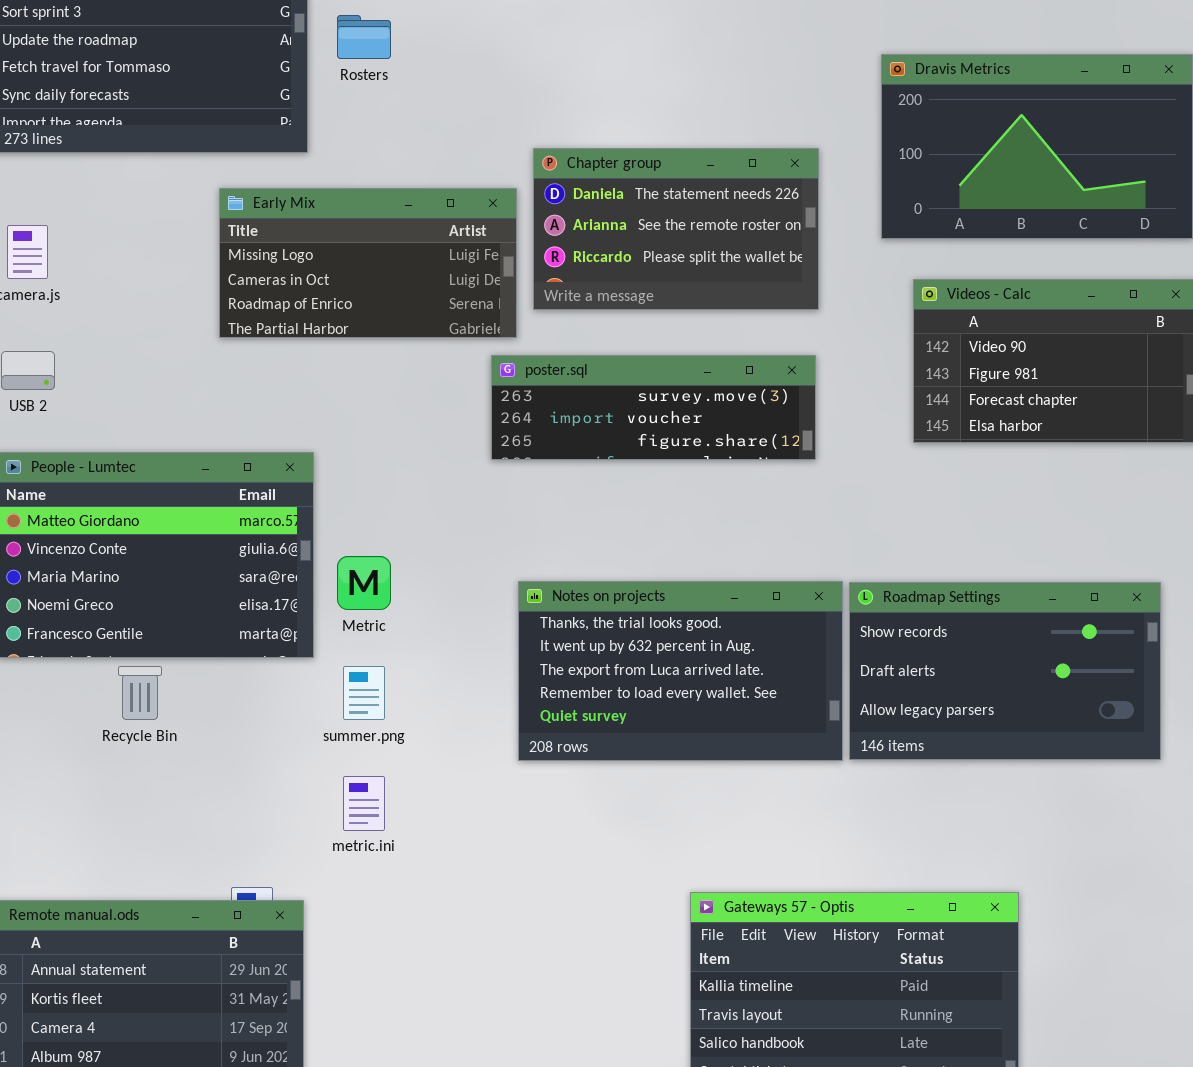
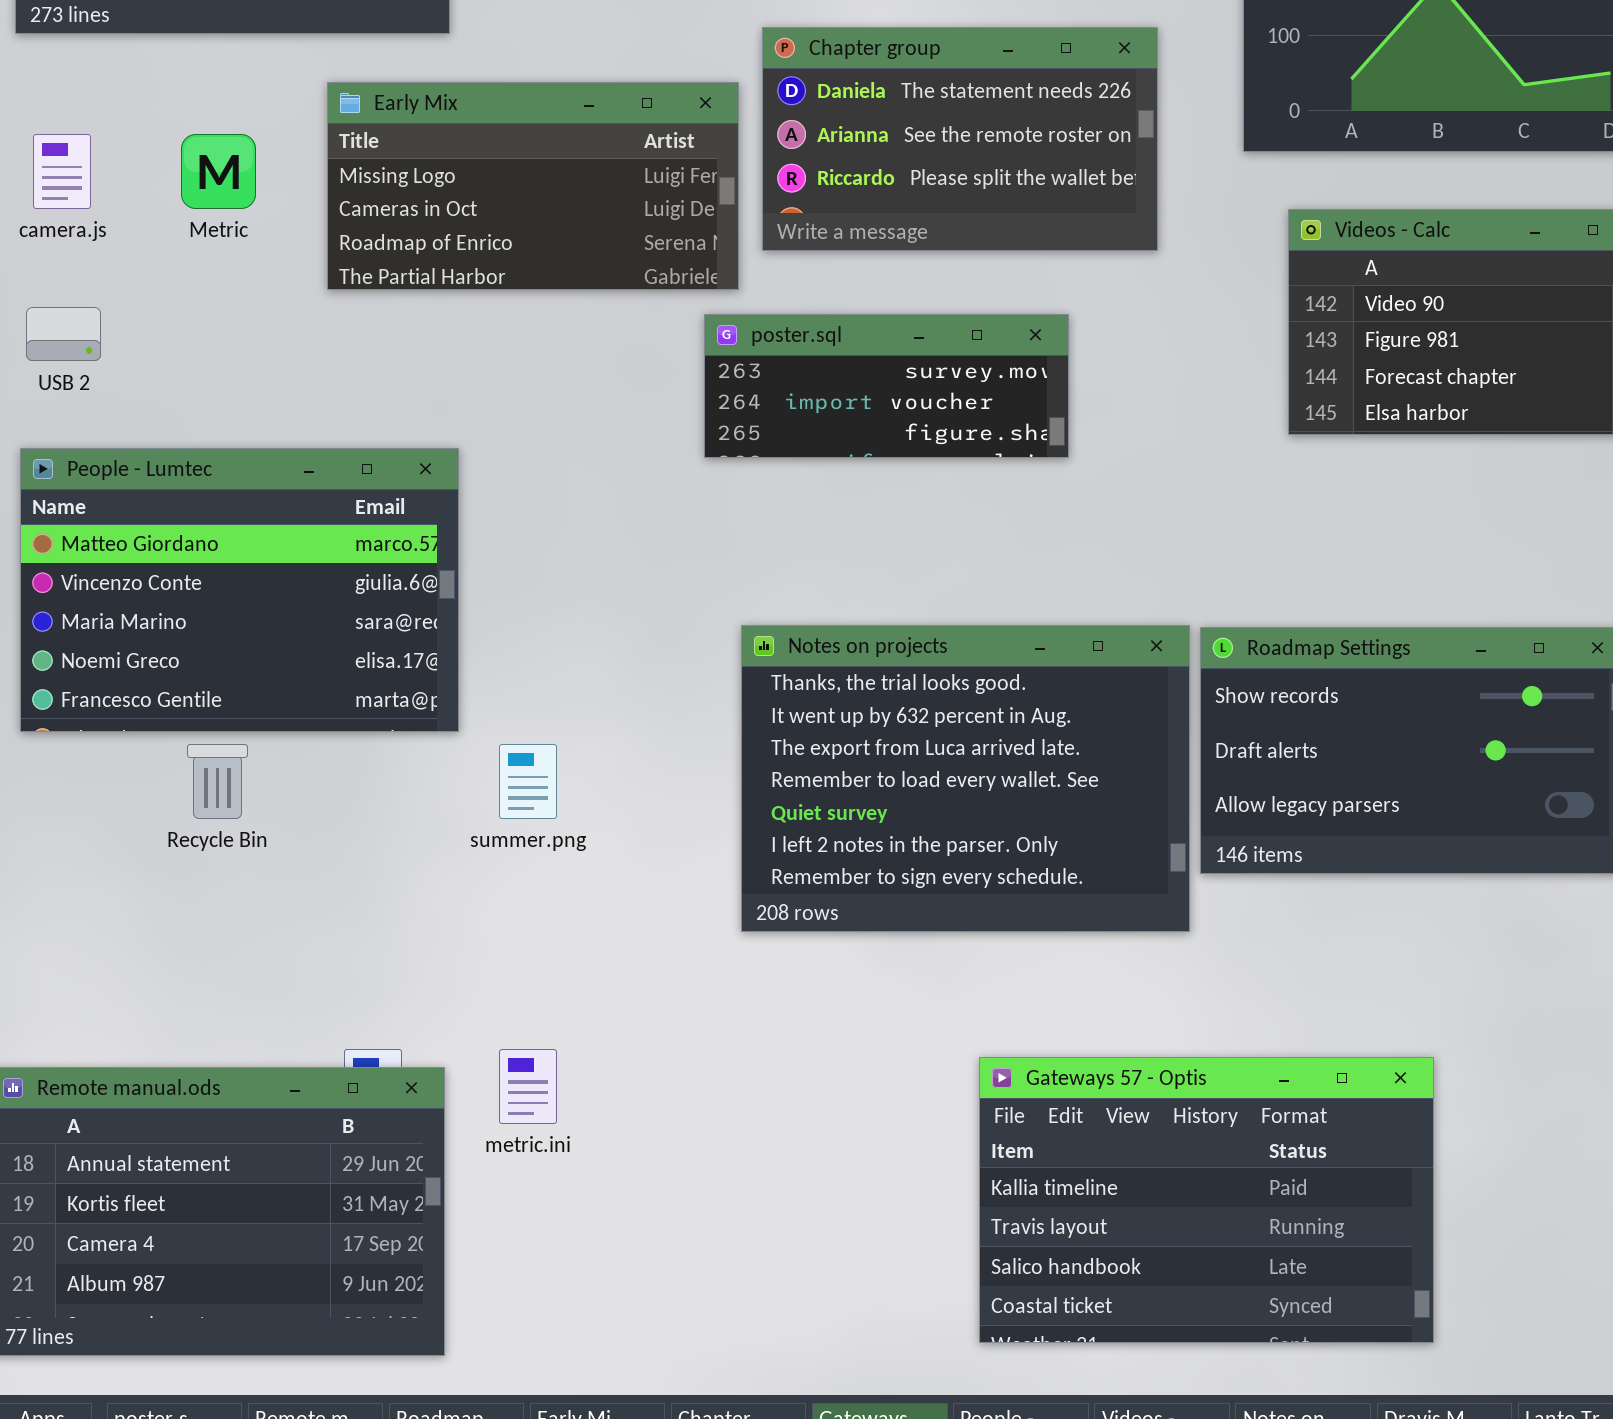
poster.sql: [491,355,816,460] -> [704,314,1069,458], resized
Metric: [337,556,391,610] -> [181,134,256,209], moved
Notes on projects: [518,581,843,761] -> [741,625,1190,932], resized
metric.ini: [343,776,385,831] -> [499,1049,557,1124], moved

